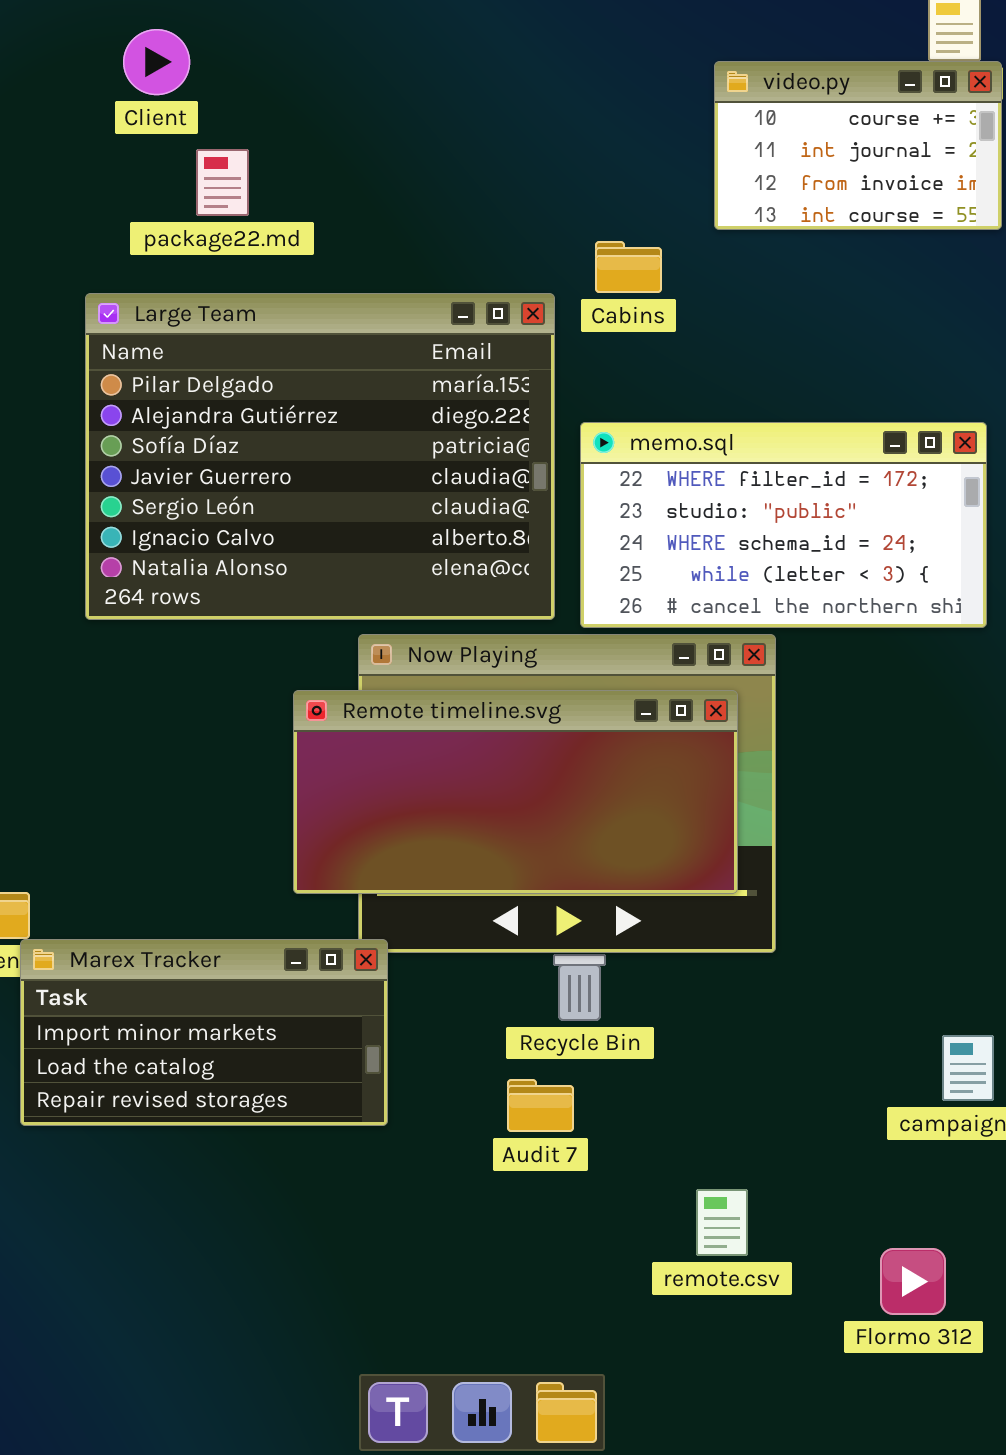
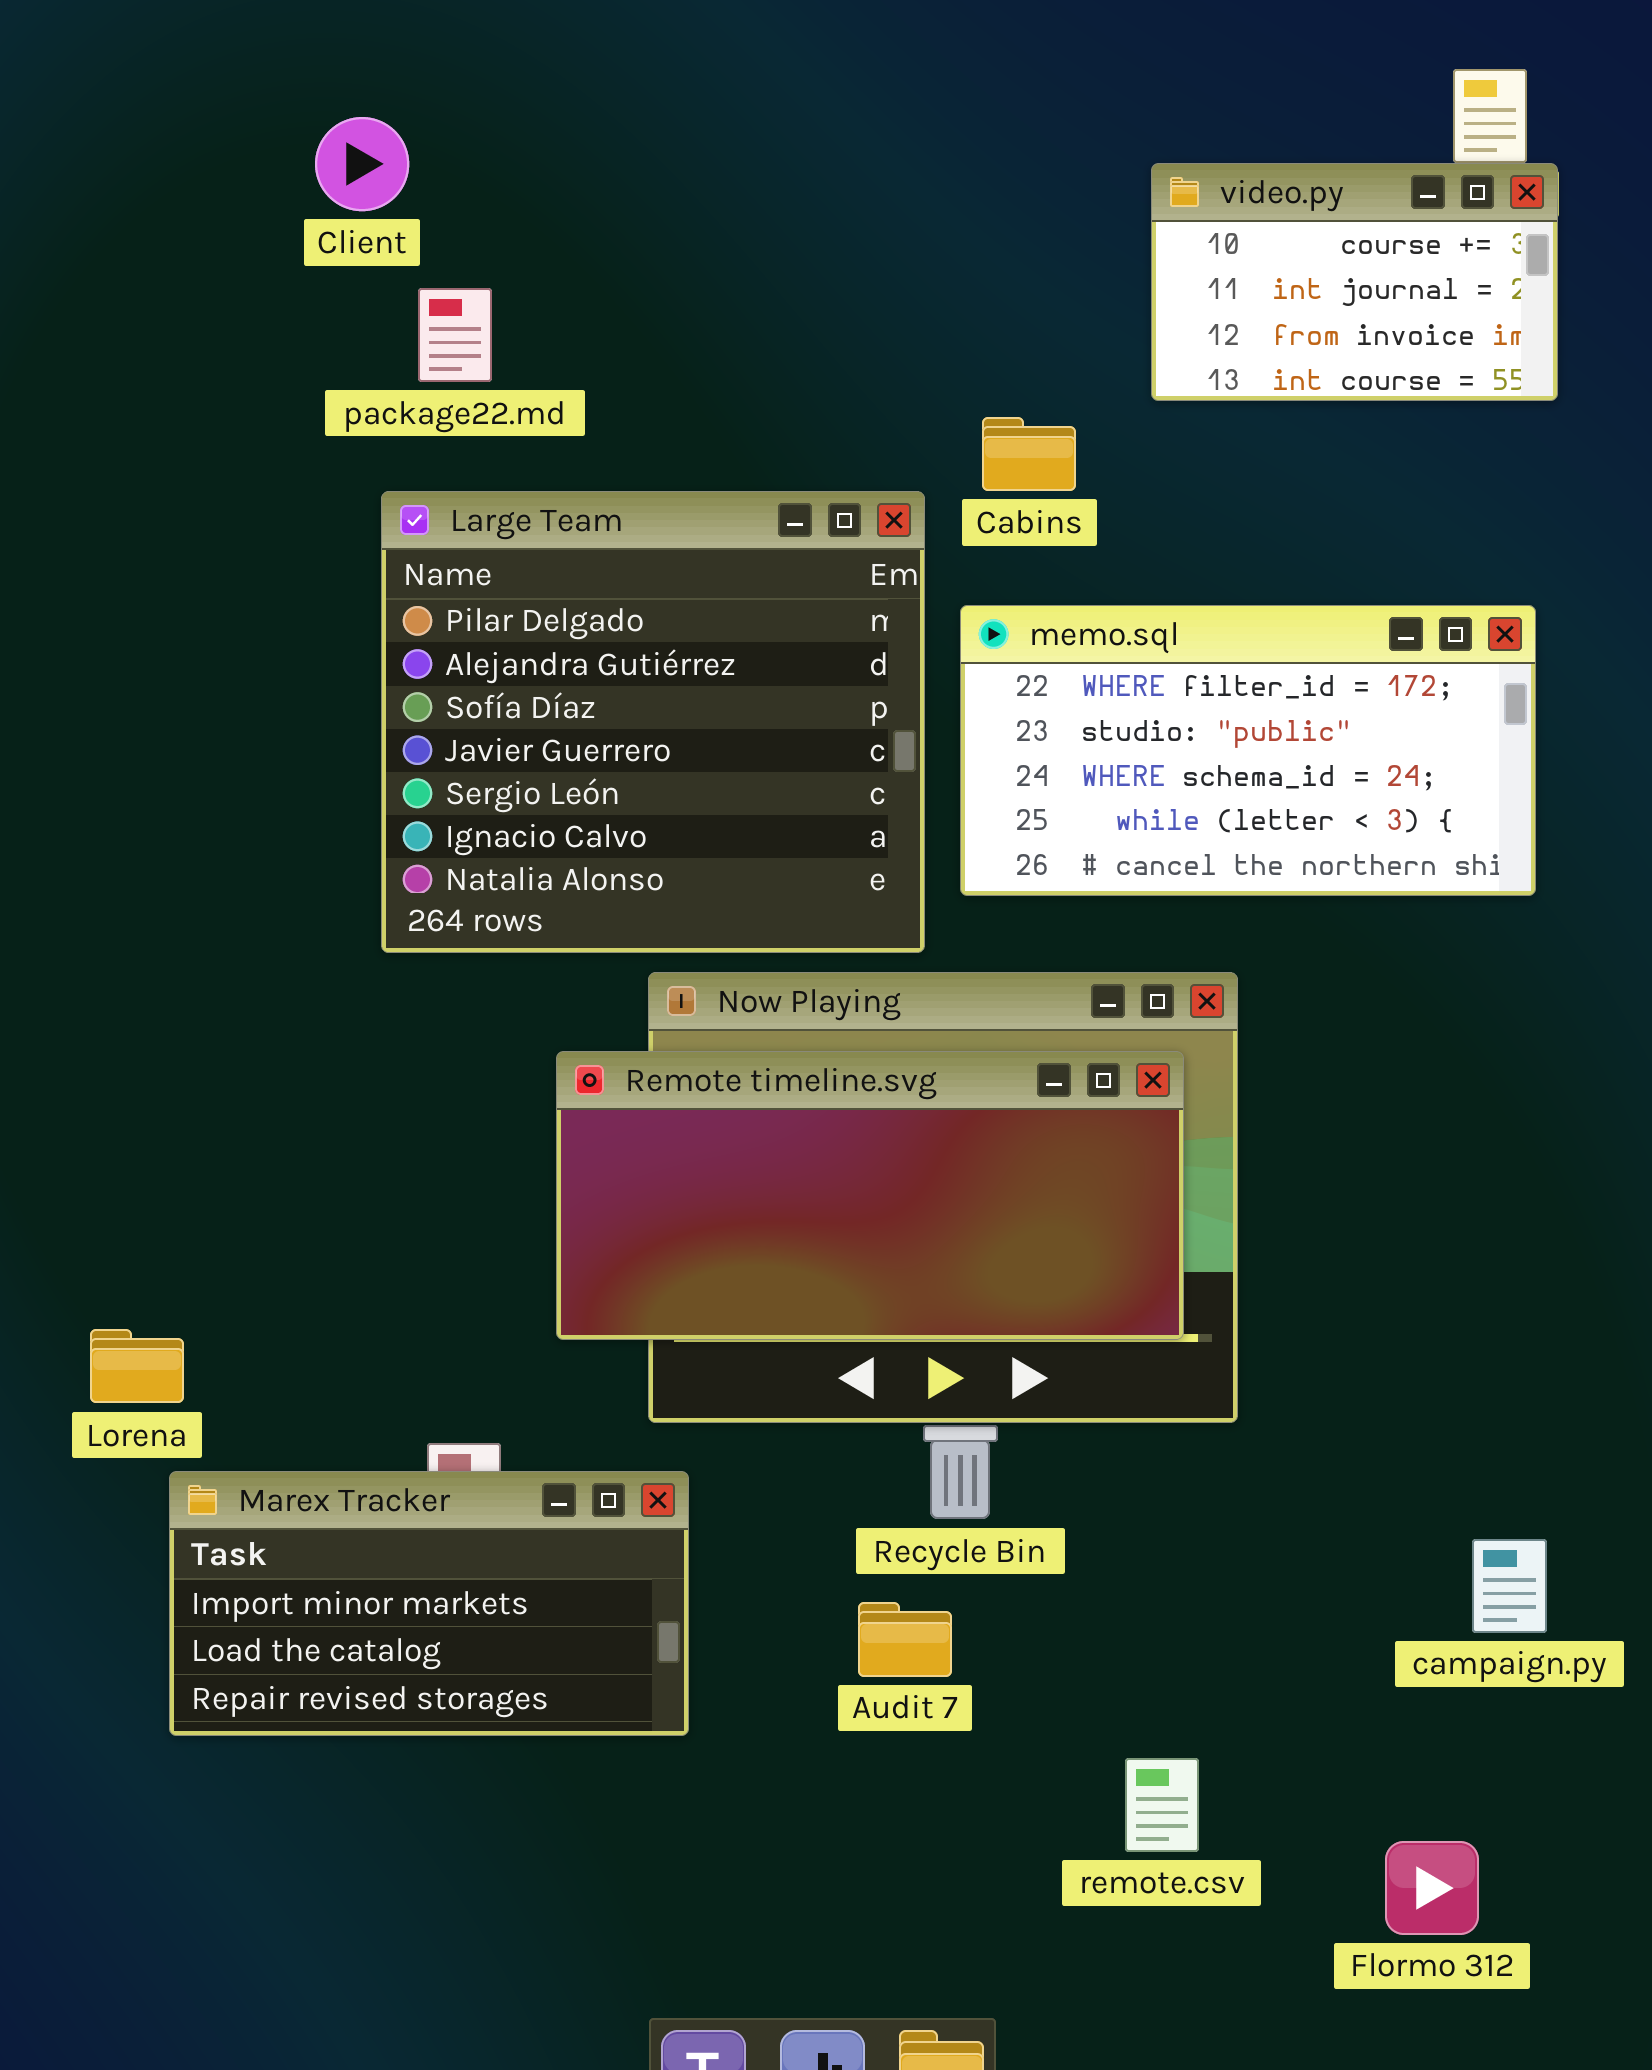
Large Team: [85,293,555,620] -> [381,491,925,953], resized
memo.sql: [580,422,987,628] -> [960,605,1536,896], moved
Marex Tracker: [20,939,388,1126] -> [169,1471,689,1736], moved

